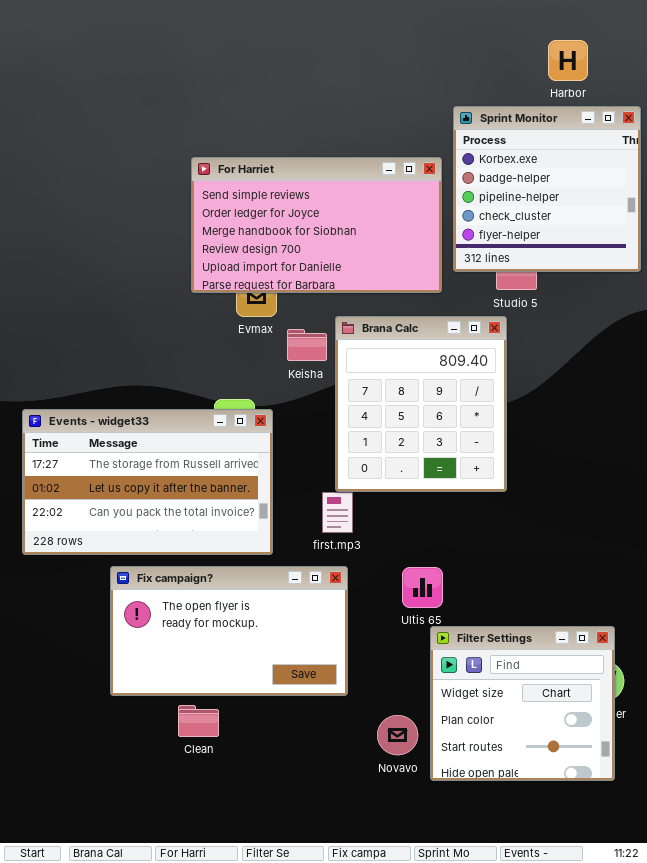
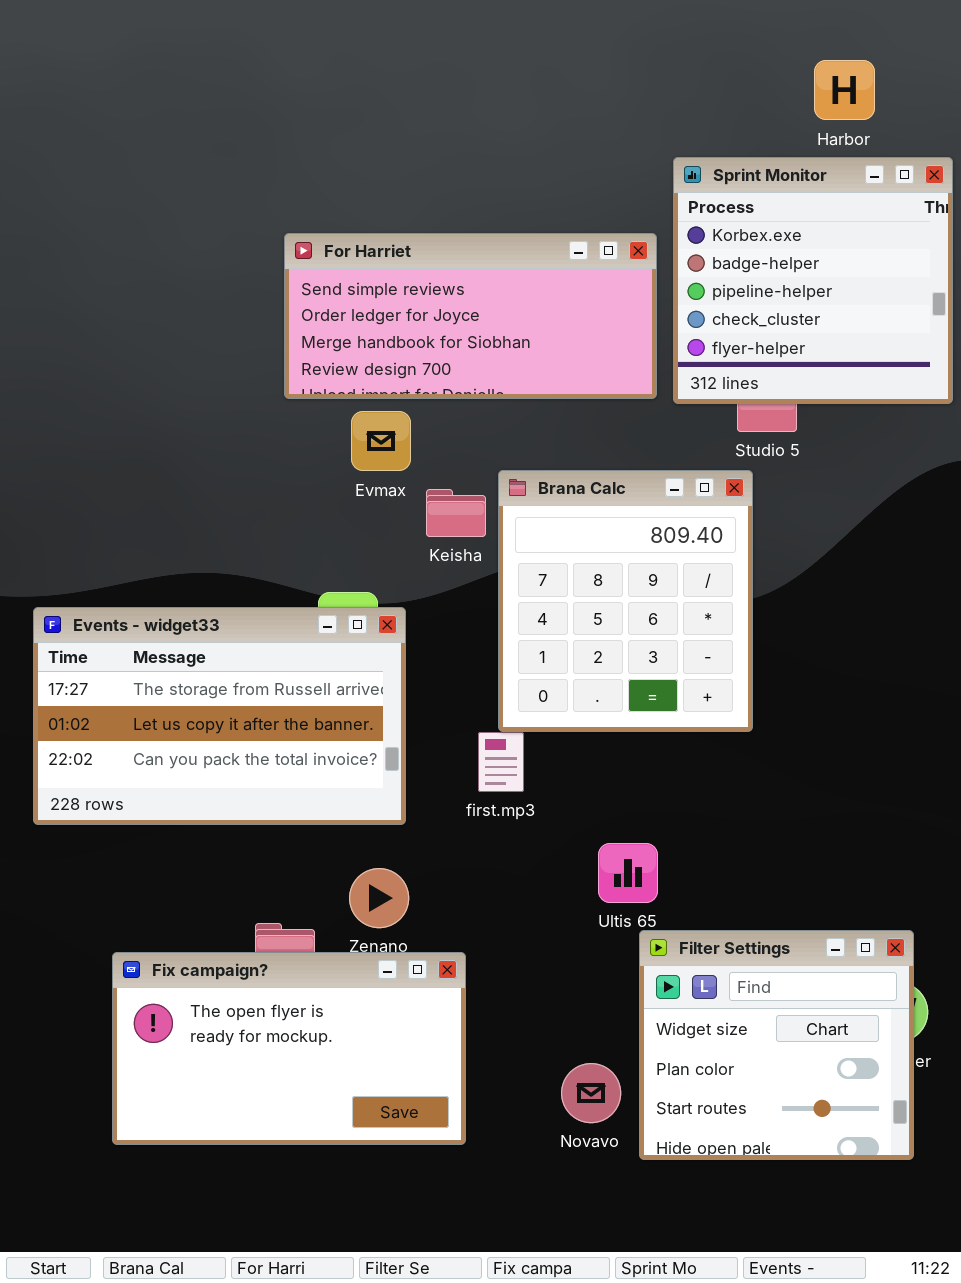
For Harriet: [191,157,442,293] -> [284,233,657,399], resized
Fix campaign?: [110,566,348,696] -> [112,952,466,1145], moved

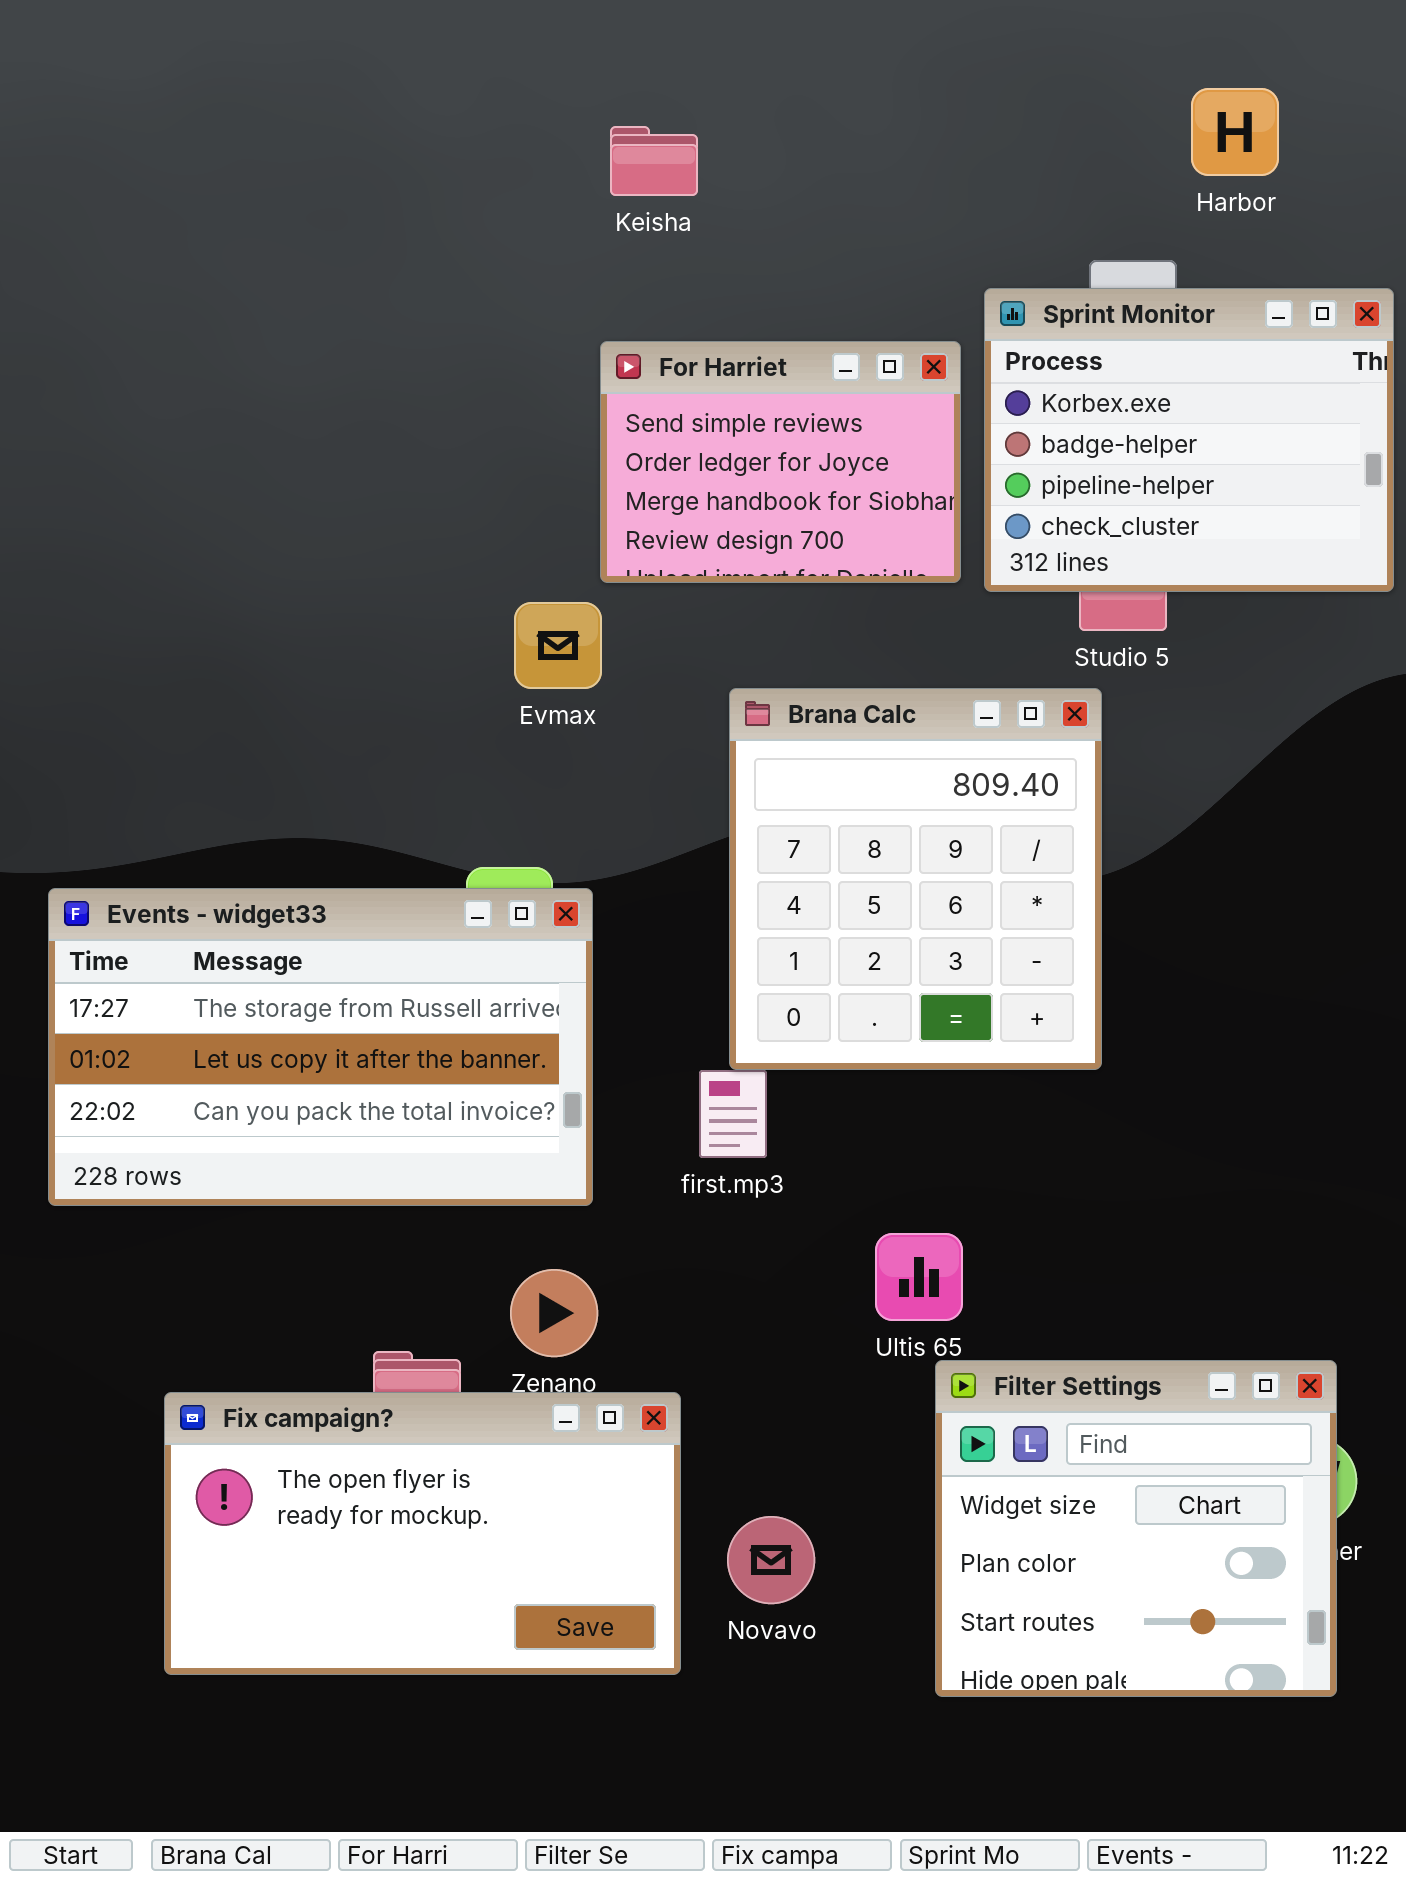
Sprint Monitor: [673,157,953,404] -> [984,288,1394,592], resized
For Harriet: [284,233,657,399] -> [600,341,961,583], resized
Keisha: [426,489,486,537] -> [610,126,698,196], moved
Novavo: [561,1063,621,1123] -> [727,1516,815,1604], moved

